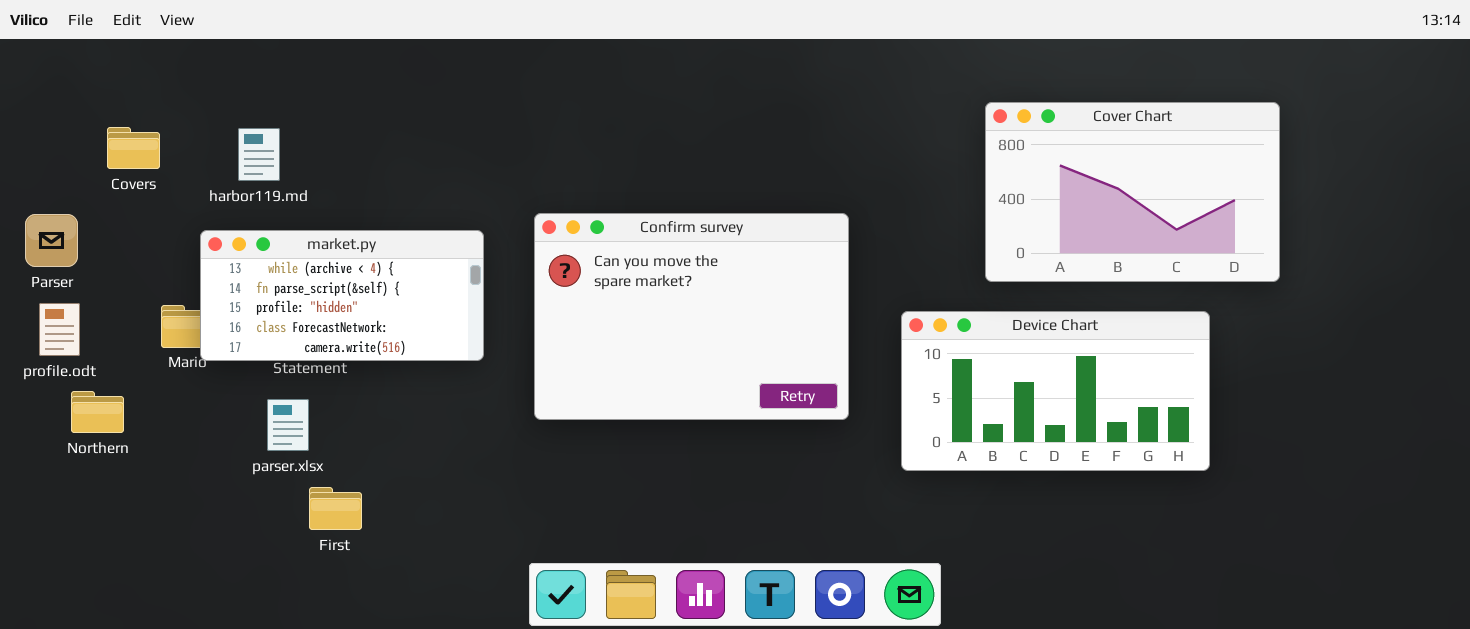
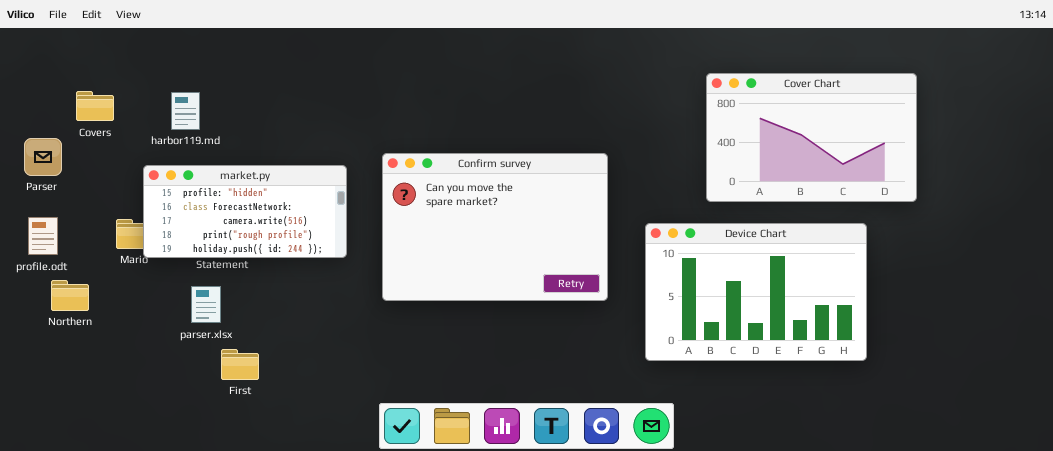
Parser: [25,214,78,267] -> [24,138,62,176], moved
market.py: [200,230,484,361] -> [143,165,347,258], scrolled down 2 rows
Device Chart: [901,311,1210,471] -> [645,223,867,361], resized

